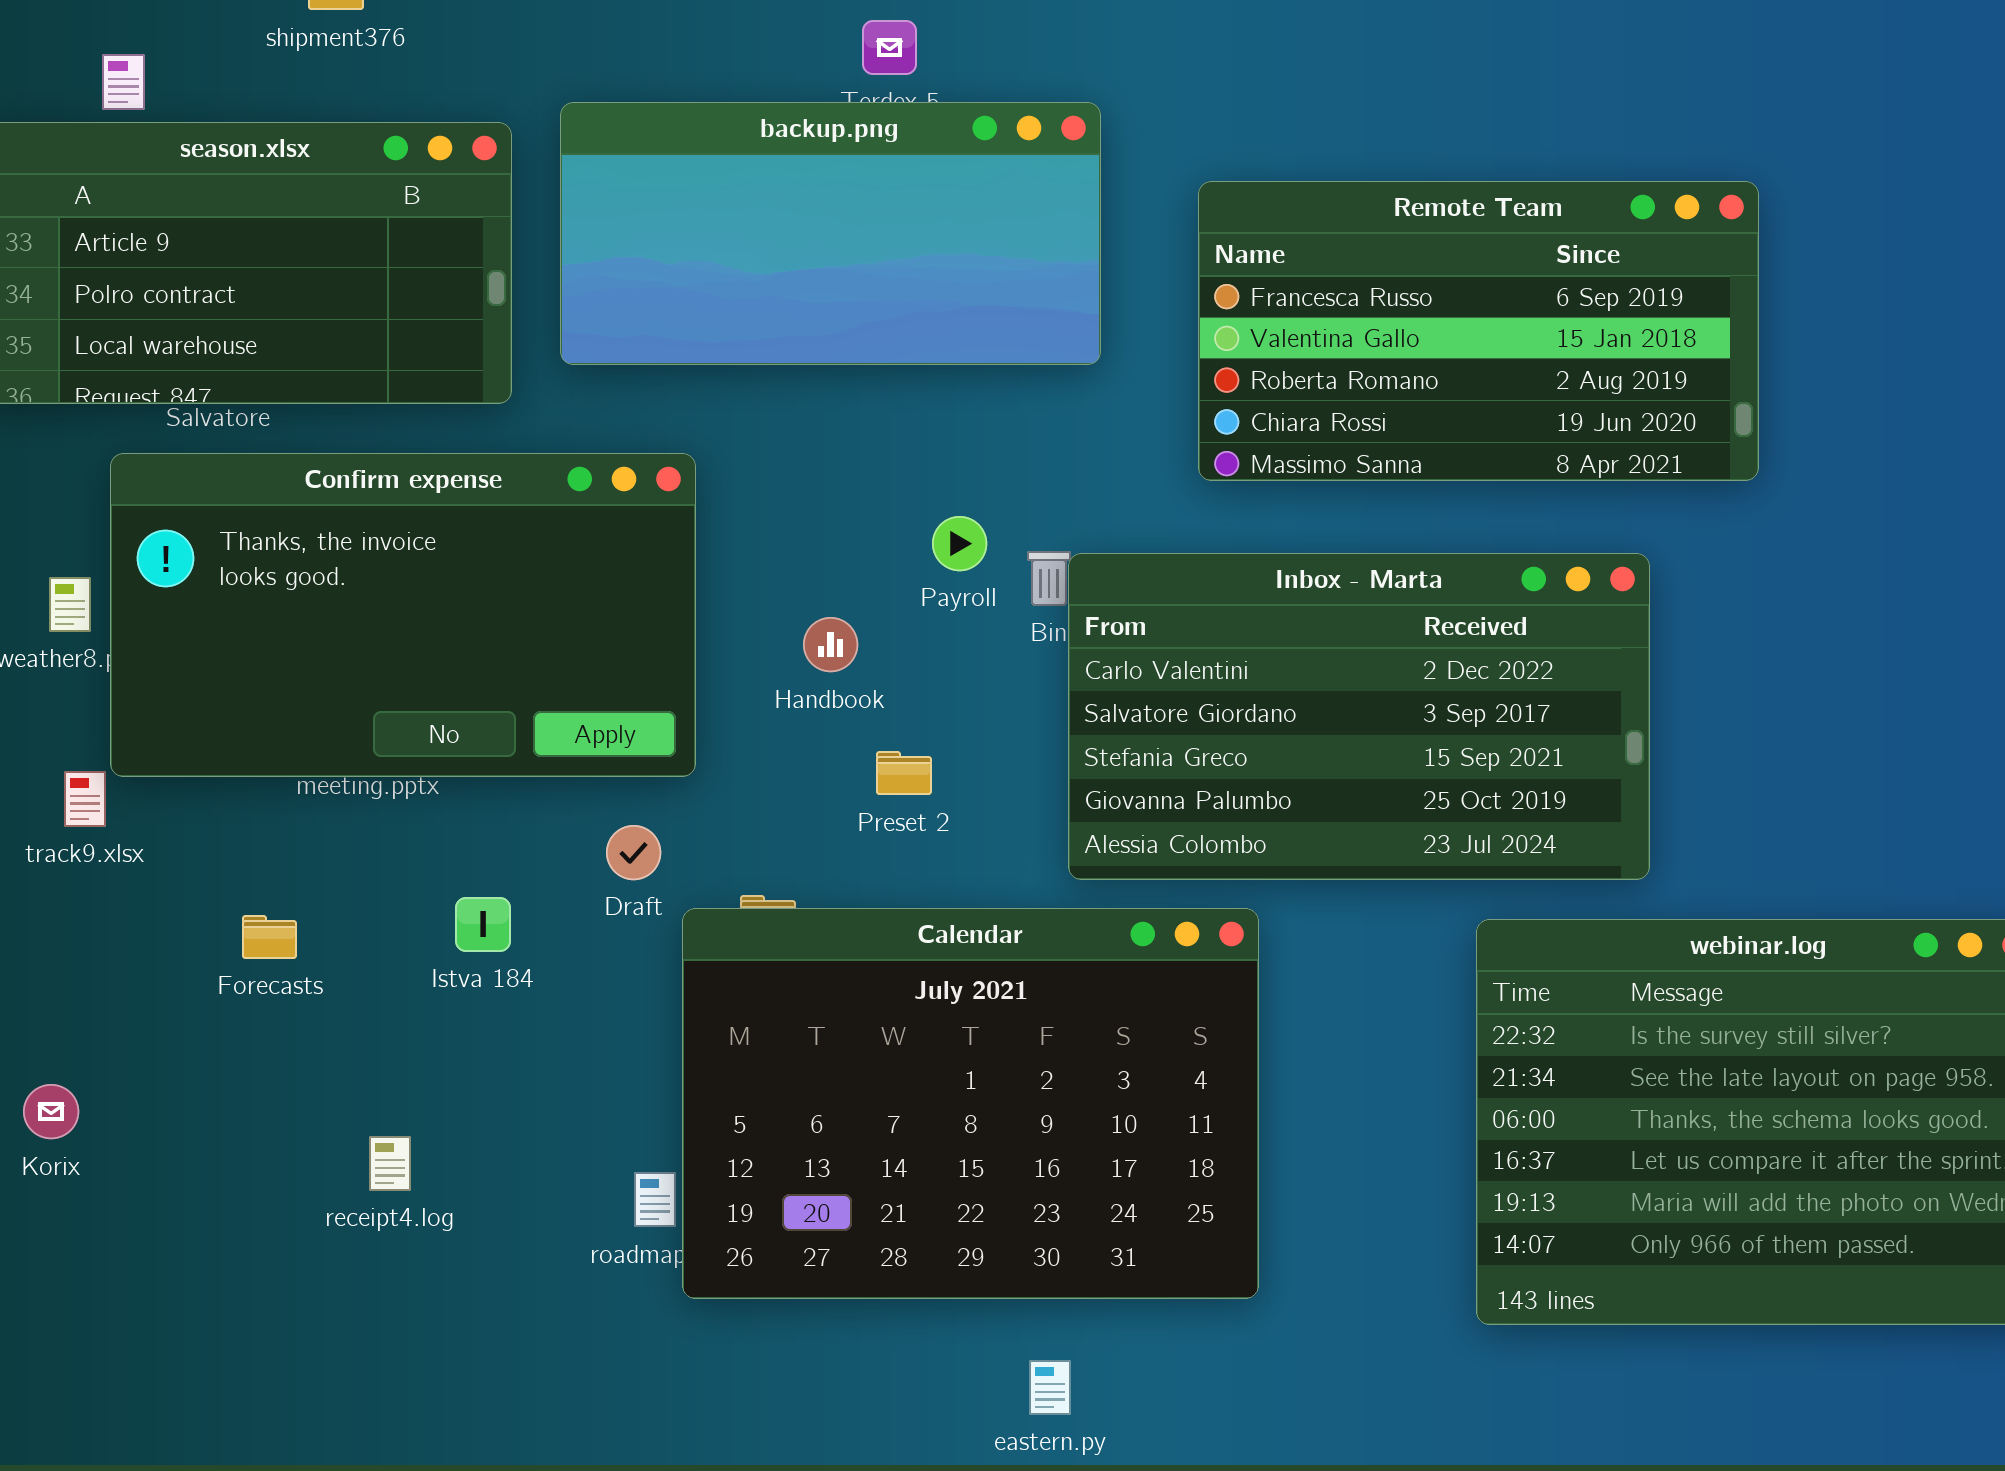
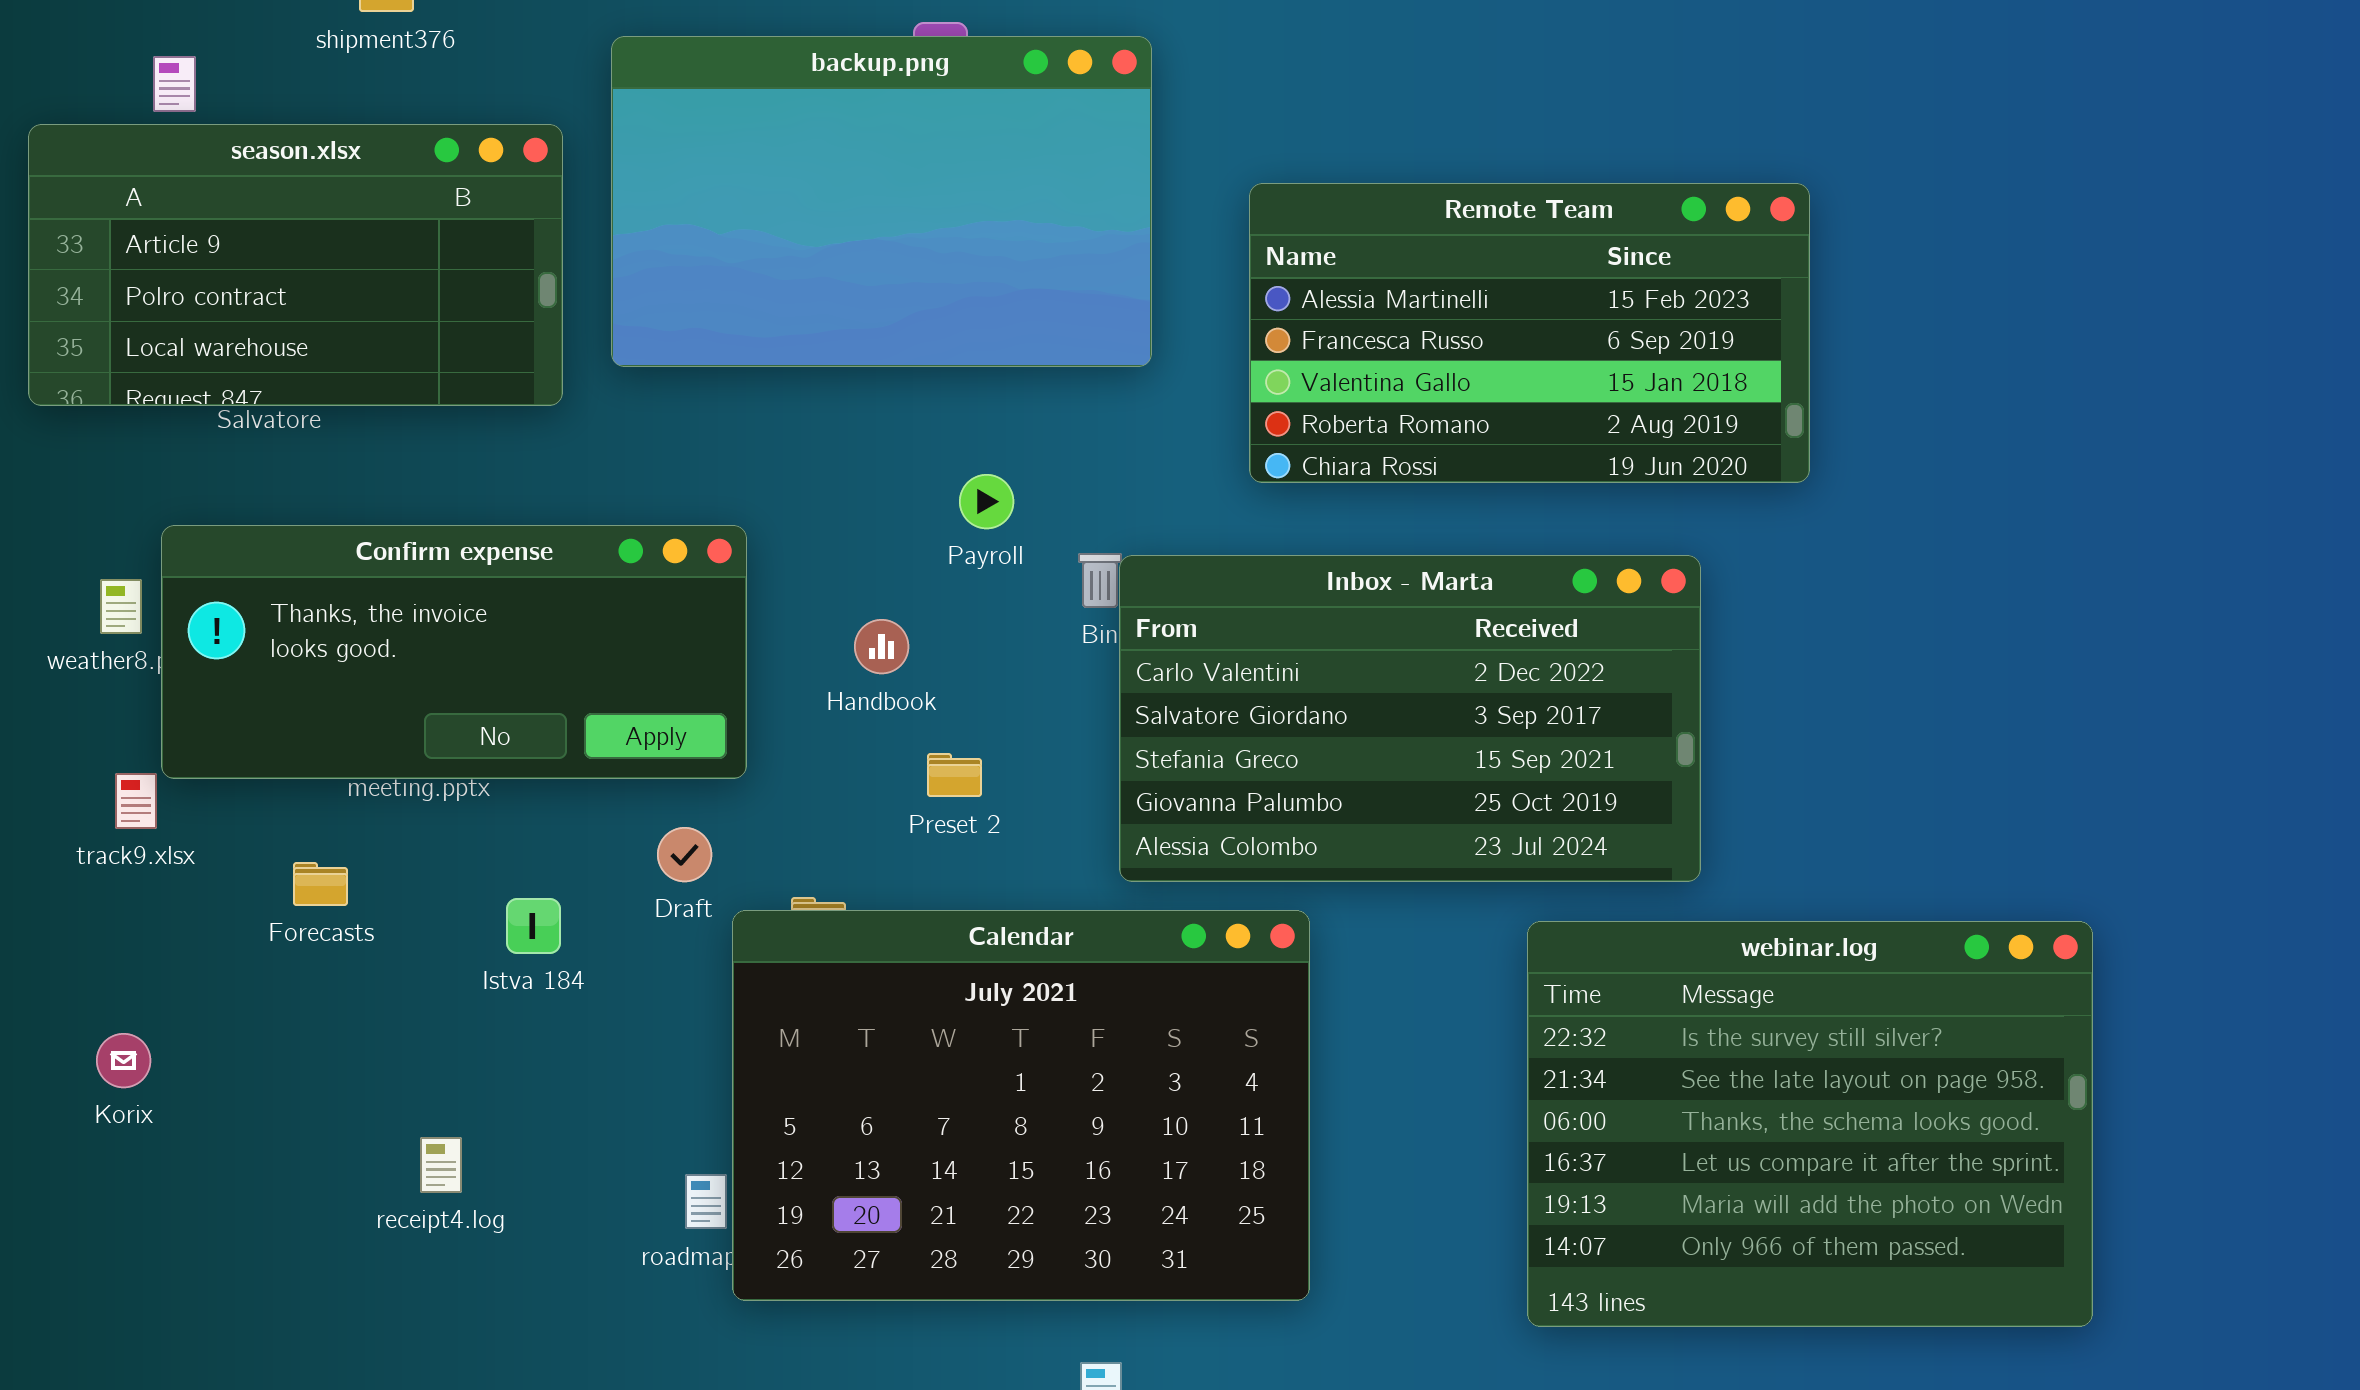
backup.png: [560,102,1101,365] -> [611,36,1152,367], resized
Remote Team: [1198,181,1759,481] -> [1249,183,1810,483], scrolled up 1 row
Confirm expense: [110,453,696,777] -> [161,525,747,779], resized
Payroll: [932,516,987,571] -> [959,474,1014,529], moved
Forecasts: [242,915,297,959] -> [293,862,348,906], moved
Korix: [23,1084,79,1139] -> [96,1033,151,1088], moved

